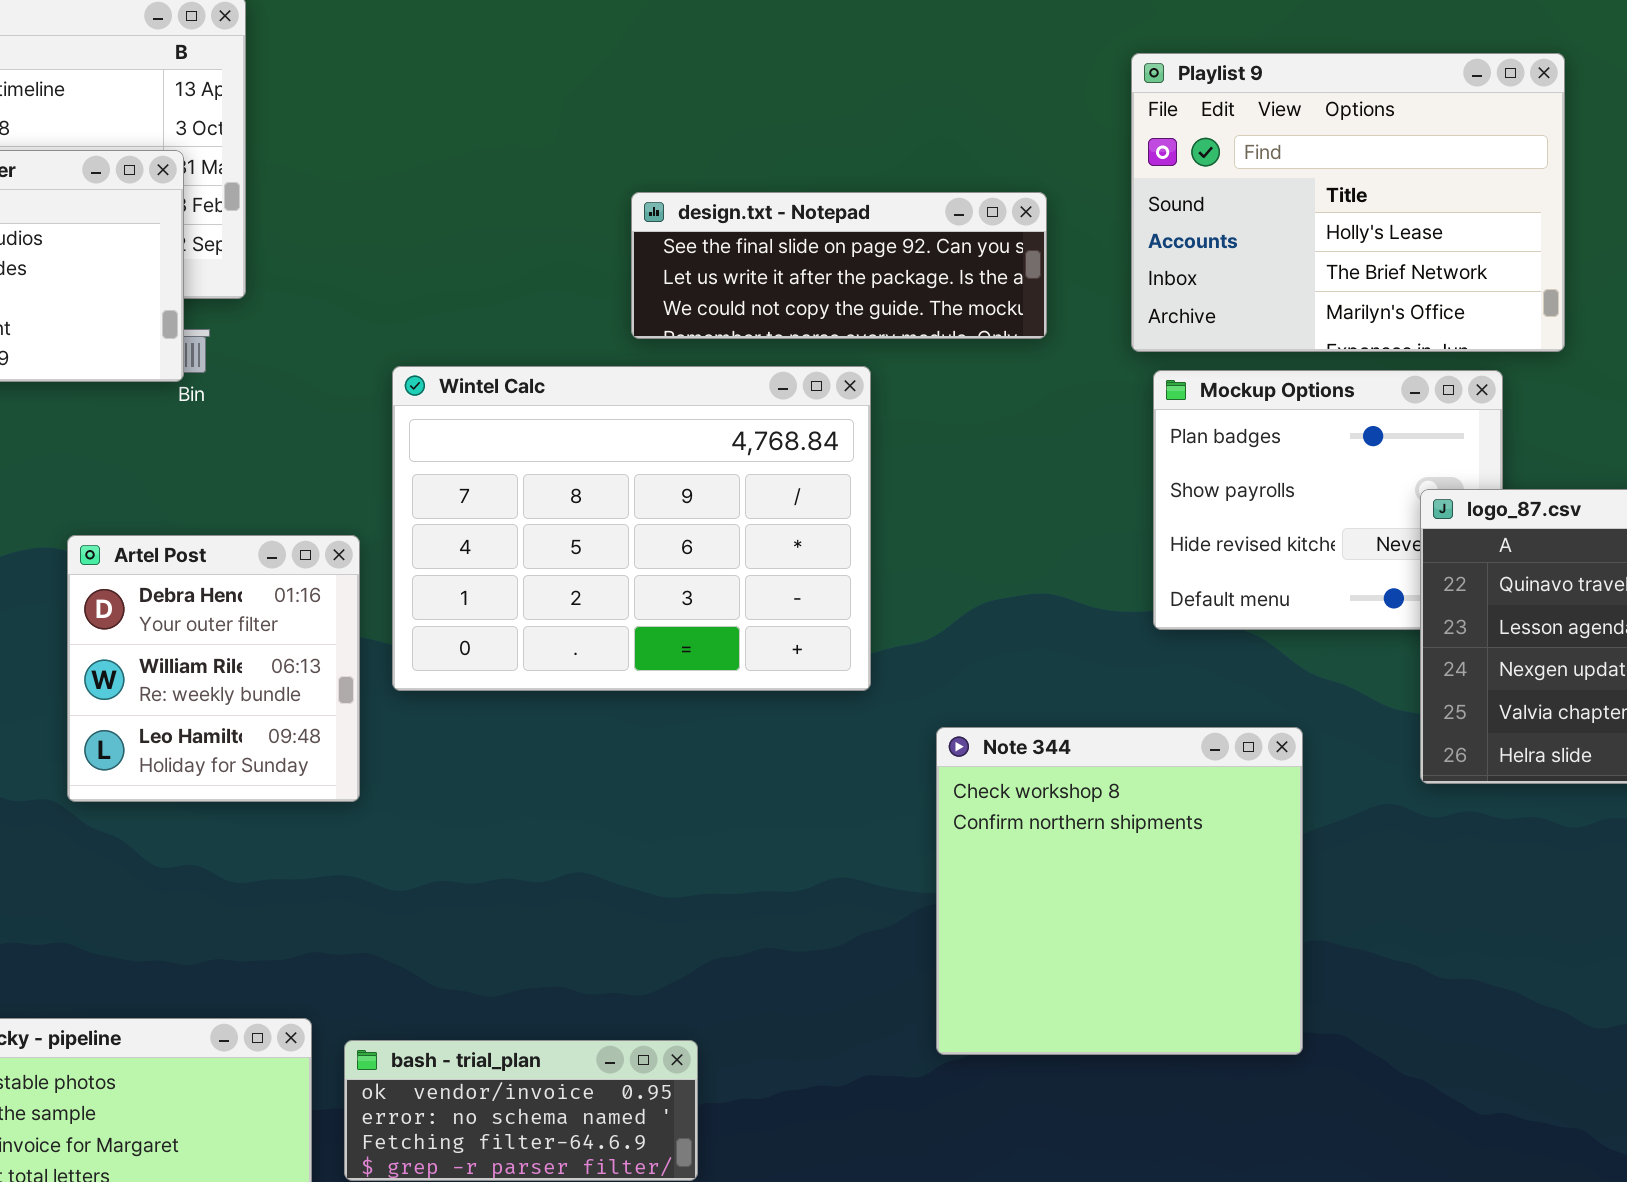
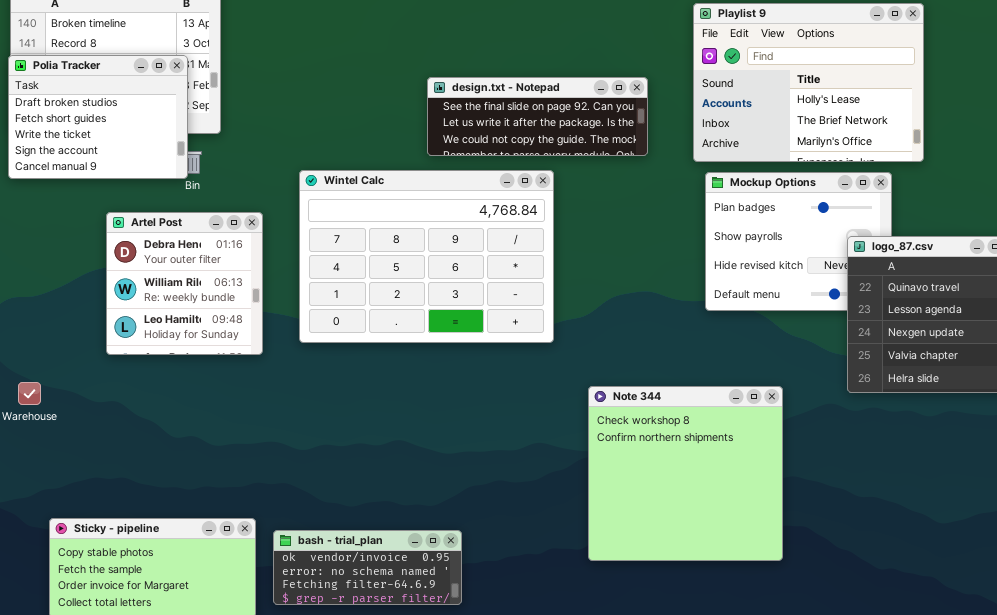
Artel Post: [67,535,360,802] -> [106,212,263,355], moved
Note 344: [936,727,1303,1055] -> [588,386,783,561], moved

